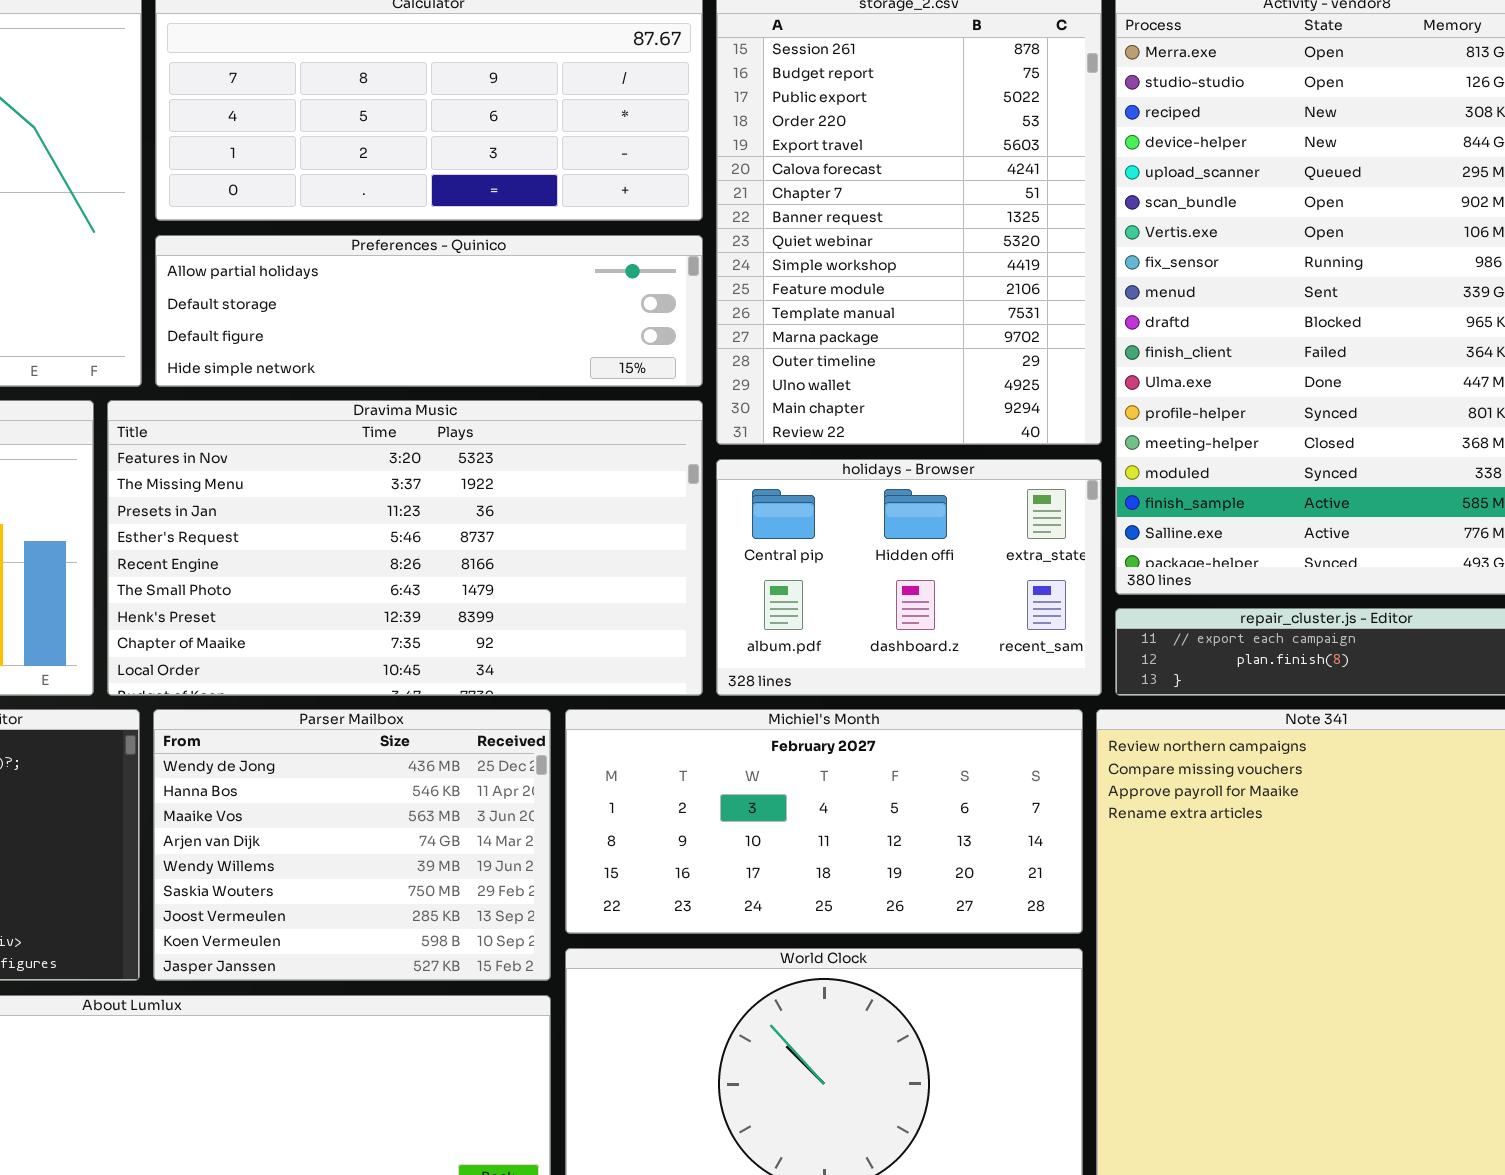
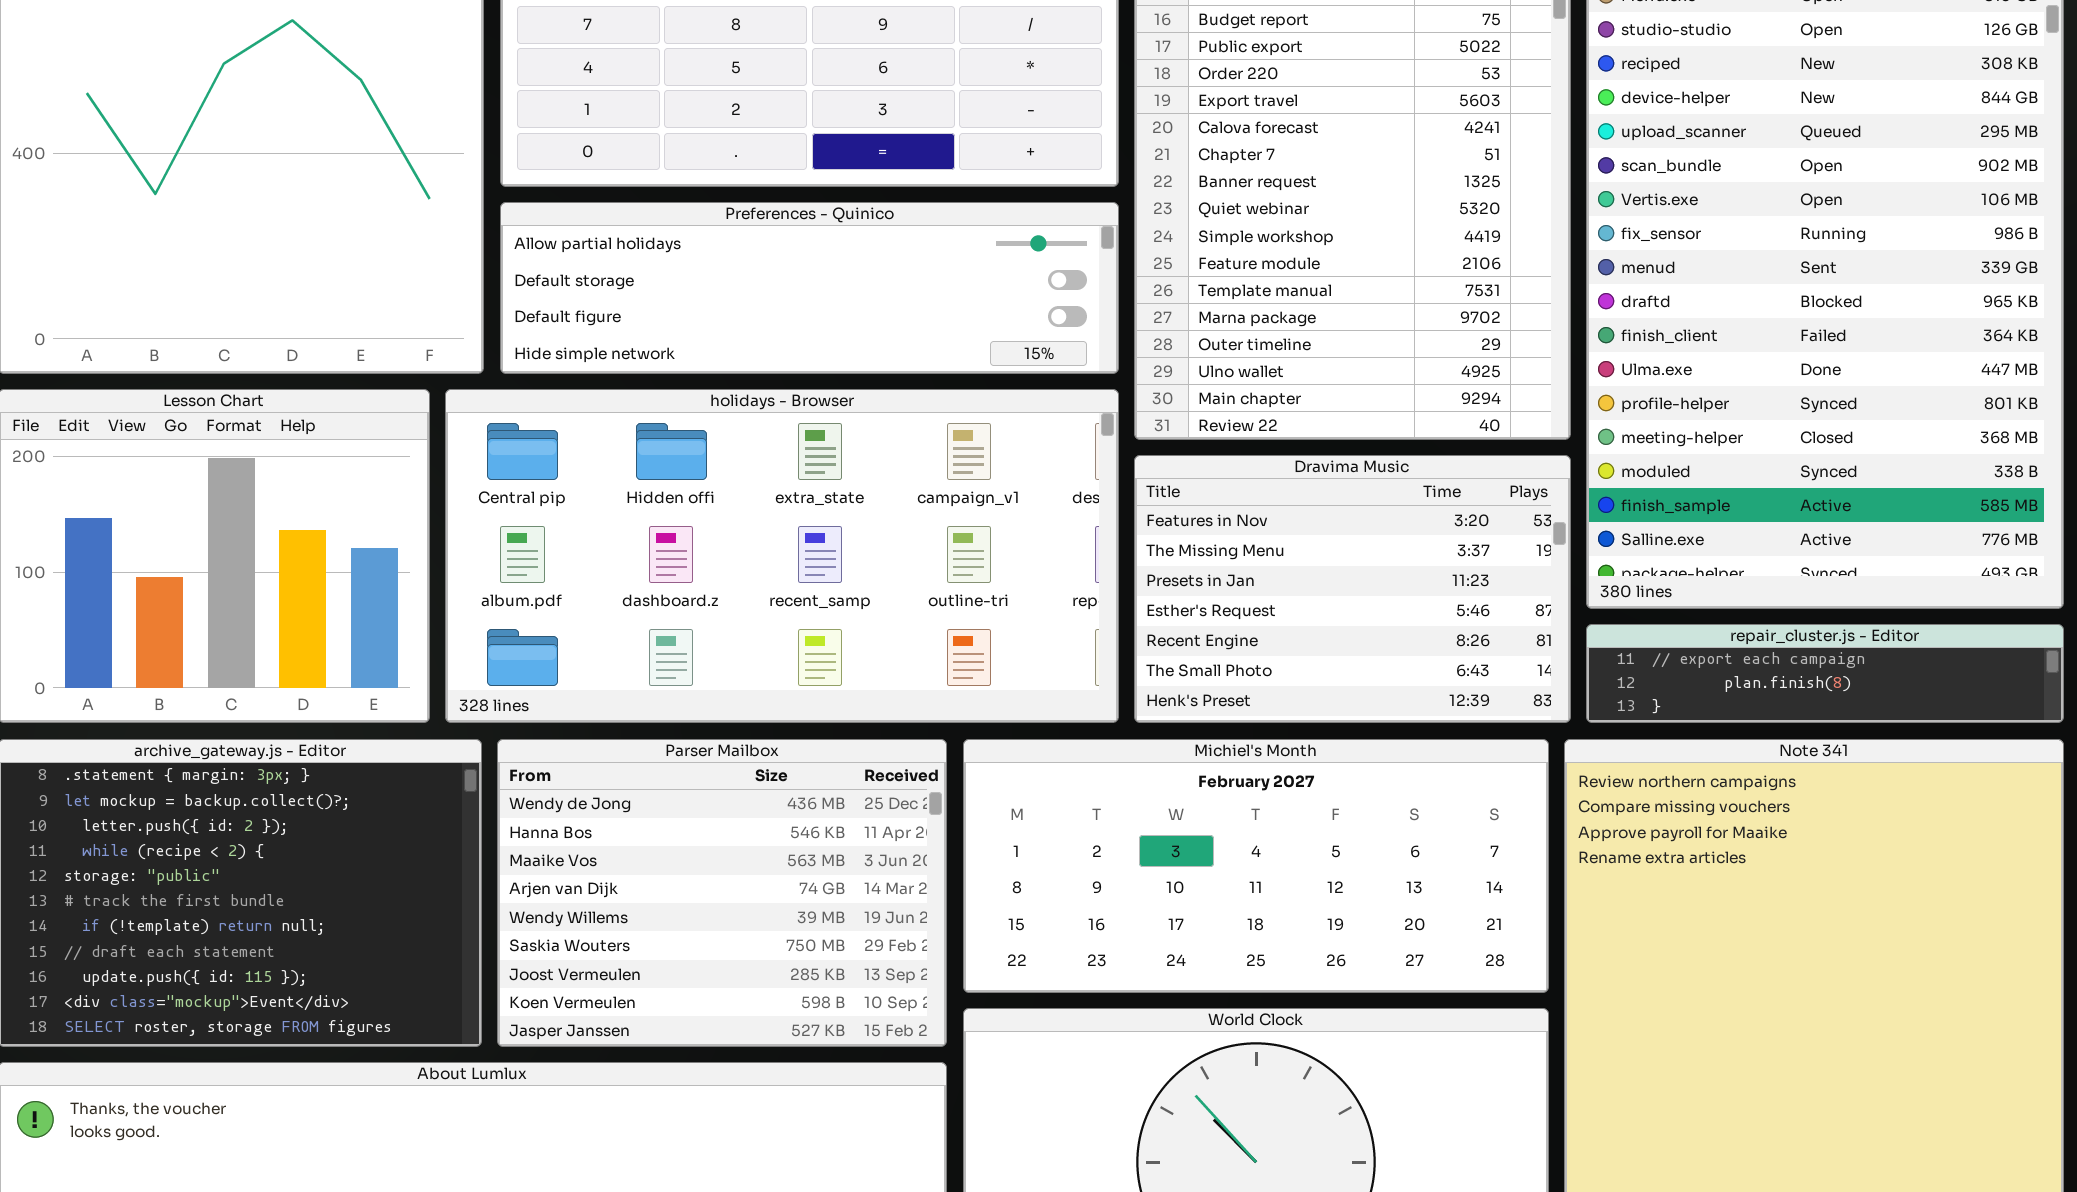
Dravima Music: [107,400,703,696] -> [1134,455,1571,723], moved, resized
holidays - Browser: [716,459,1102,696] -> [445,389,1119,723], moved, resized

